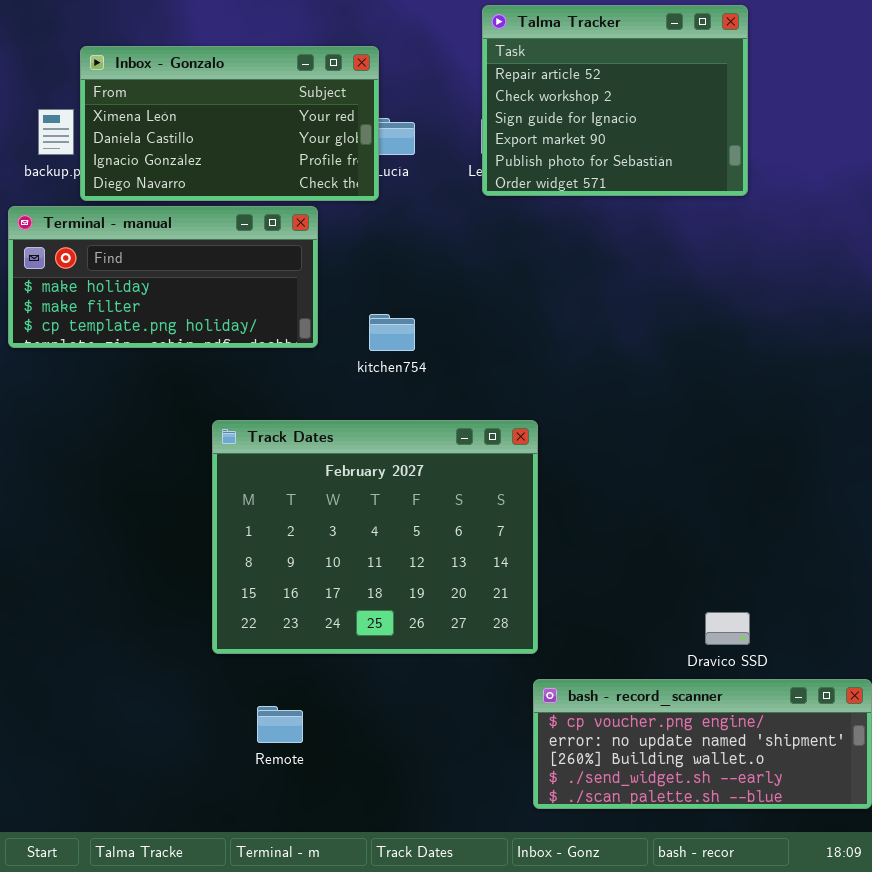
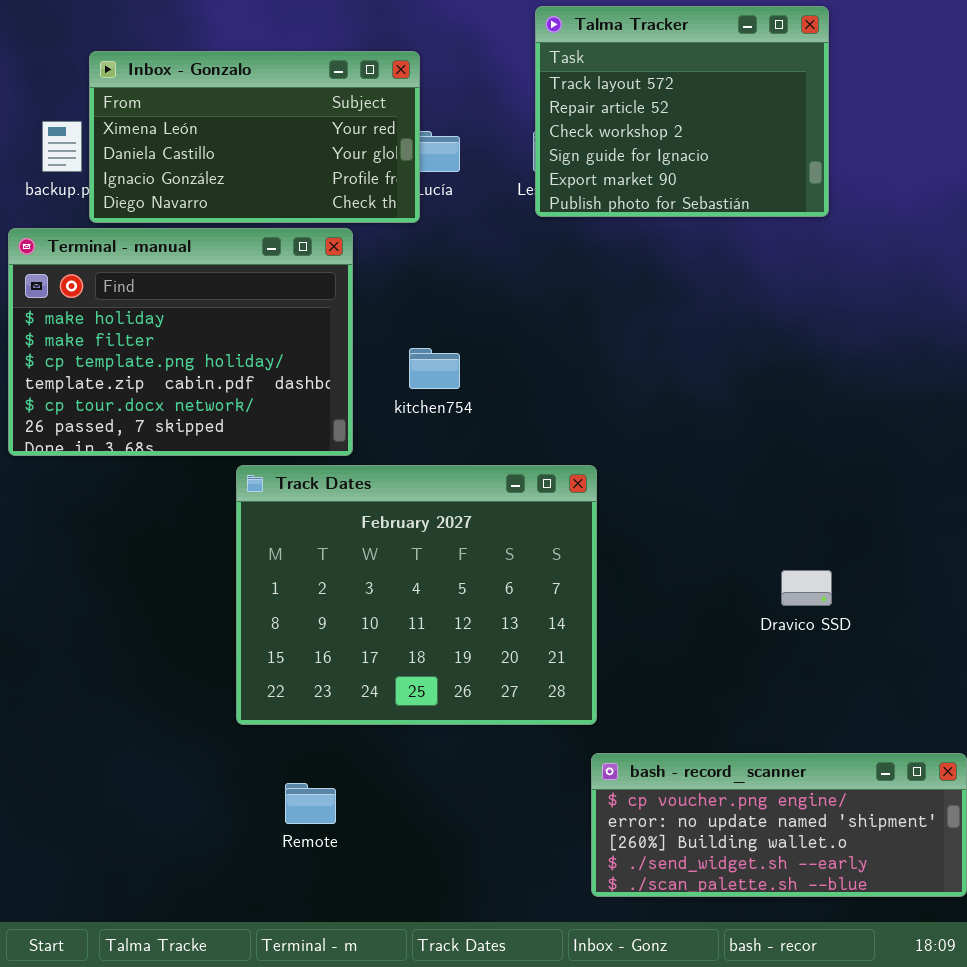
Talma Tracker: [482,5,748,196] -> [535,6,829,217], scrolled up 1 row
Terminal - manual: [8,206,318,348] -> [8,228,353,456], resized
Dravico SSD: [705,612,750,645] -> [781,570,832,606], moved

